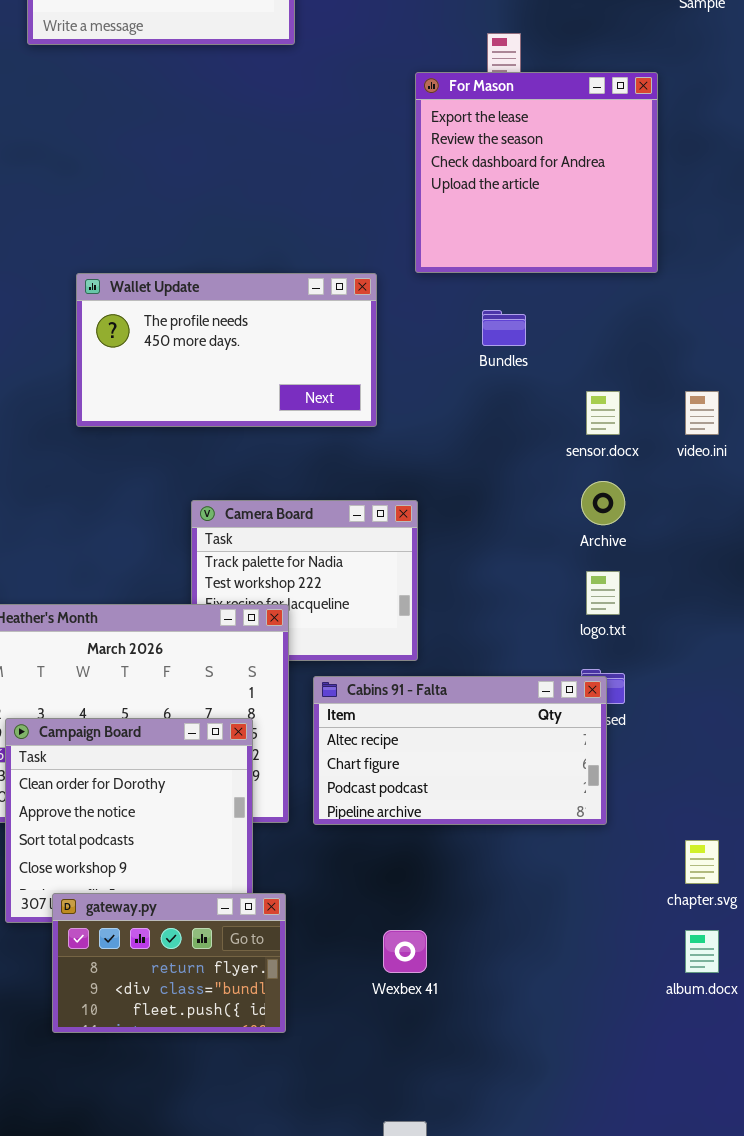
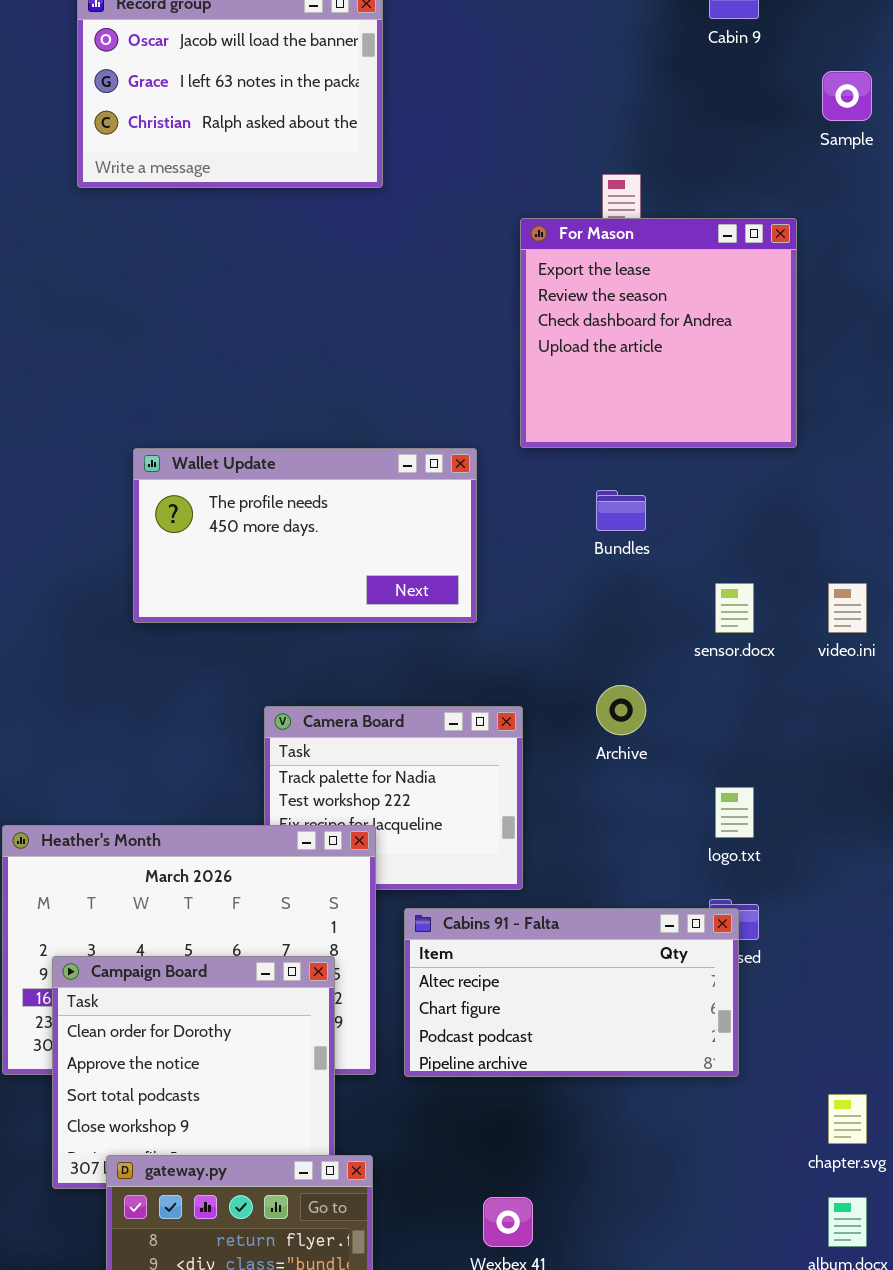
Archive: [581,481,625,525] -> [596,685,646,735], moved

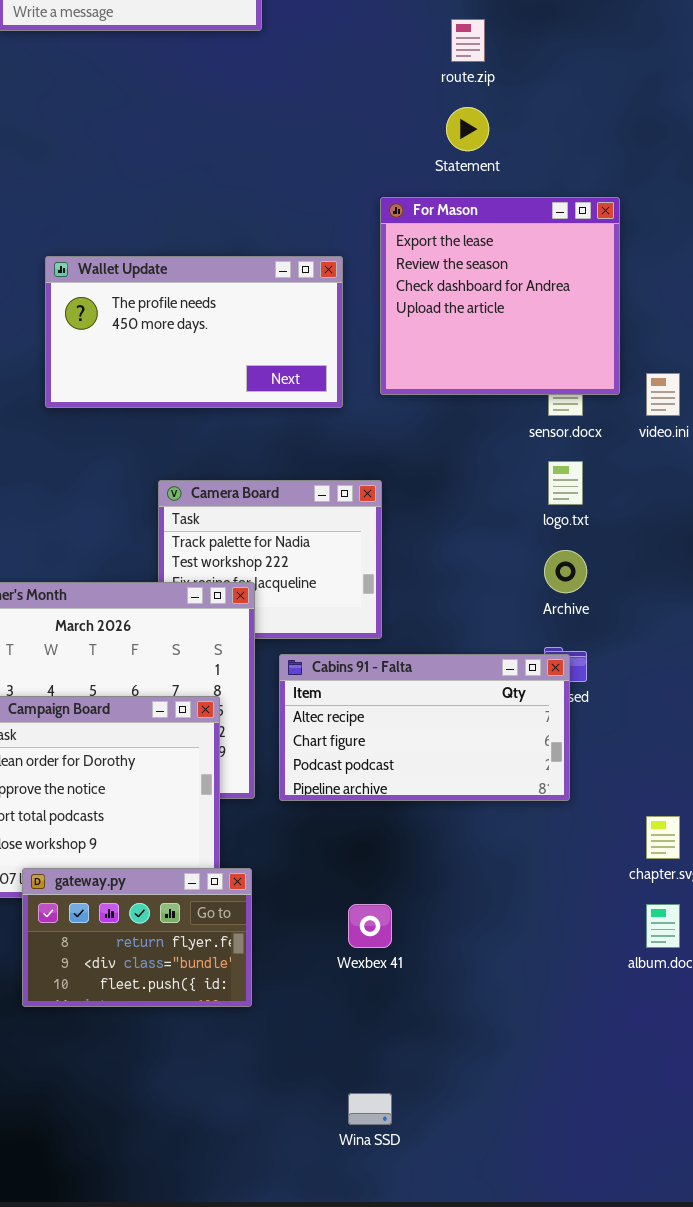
For Mason: [520,218,797,448] -> [380,197,620,395], moved
Archive: [596,685,646,735] -> [544,550,587,593], moved
logo.txt: [715,787,754,838] -> [548,461,583,505], moved

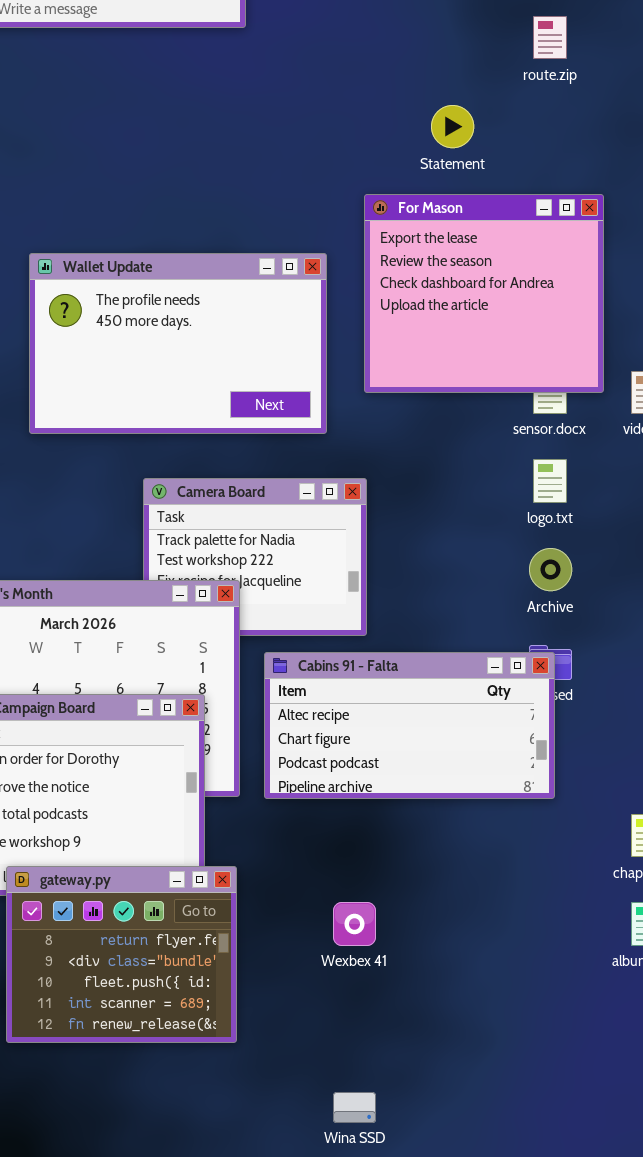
route.zip: [451,19,485,62] -> [533,16,567,59], moved
Wallet Update: [45,256,343,408] -> [29,253,327,434], resized
gateway.py: [22,868,252,1007] -> [6,866,237,1043], resized

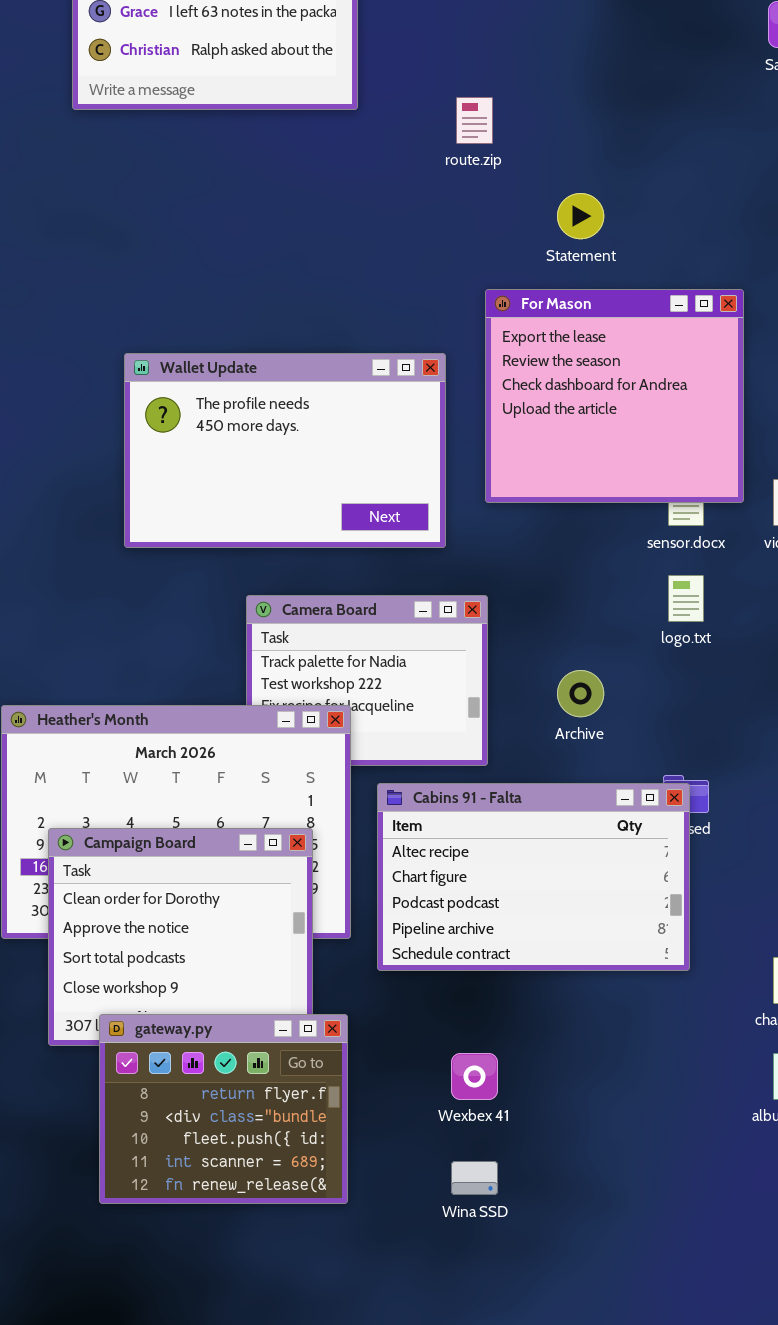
route.zip: [533,16,567,59] -> [456,97,493,144], moved
Archive: [529,548,572,591] -> [557,670,604,717], moved
Cabins 91 - Falta: [264,652,555,799] -> [377,783,690,971], resized
Wina SSD: [333,1092,376,1123] -> [451,1161,498,1195], moved

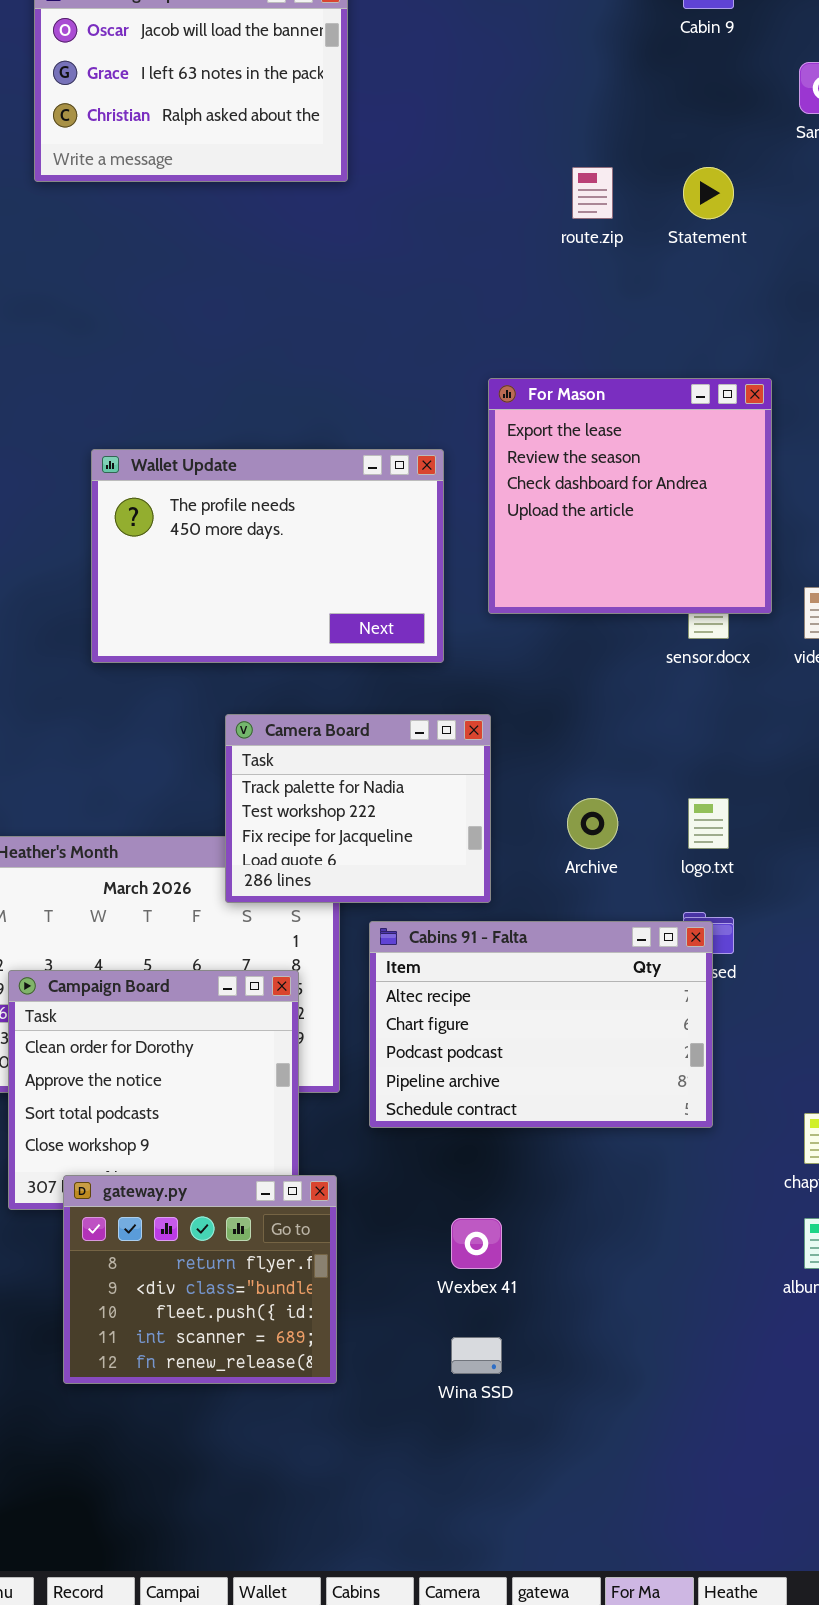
route.zip: [456,97,493,144] -> [572,167,613,219], moved
Statement: [557,193,604,239] -> [683,167,734,219], moved
logo.txt: [668,575,704,622] -> [688,798,729,849], moved
Camera Board: [246,595,488,766] -> [225,714,491,903], raised

